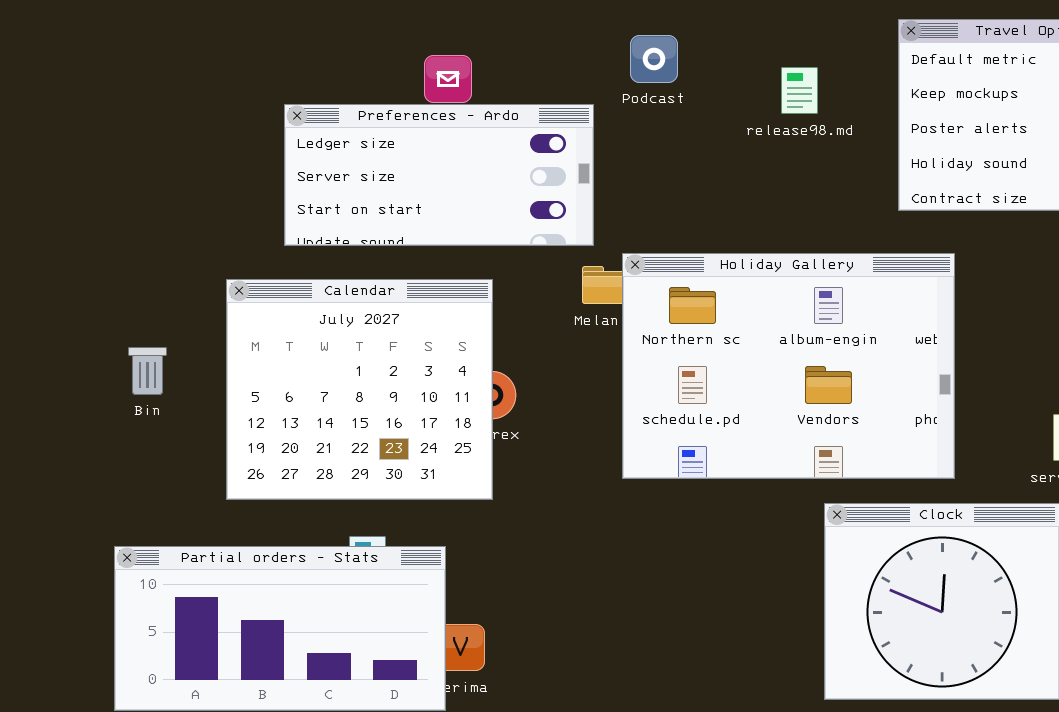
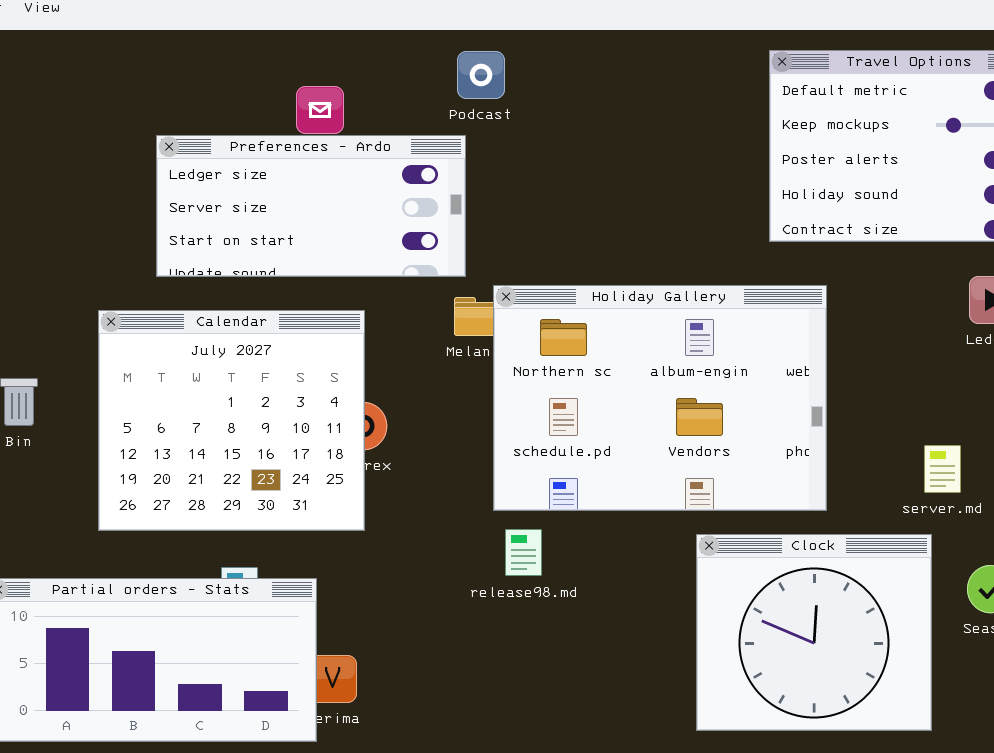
Podcast: [630,35,678,83] -> [457,51,505,99], moved
release98.md: [781,67,818,114] -> [505,529,542,576], moved

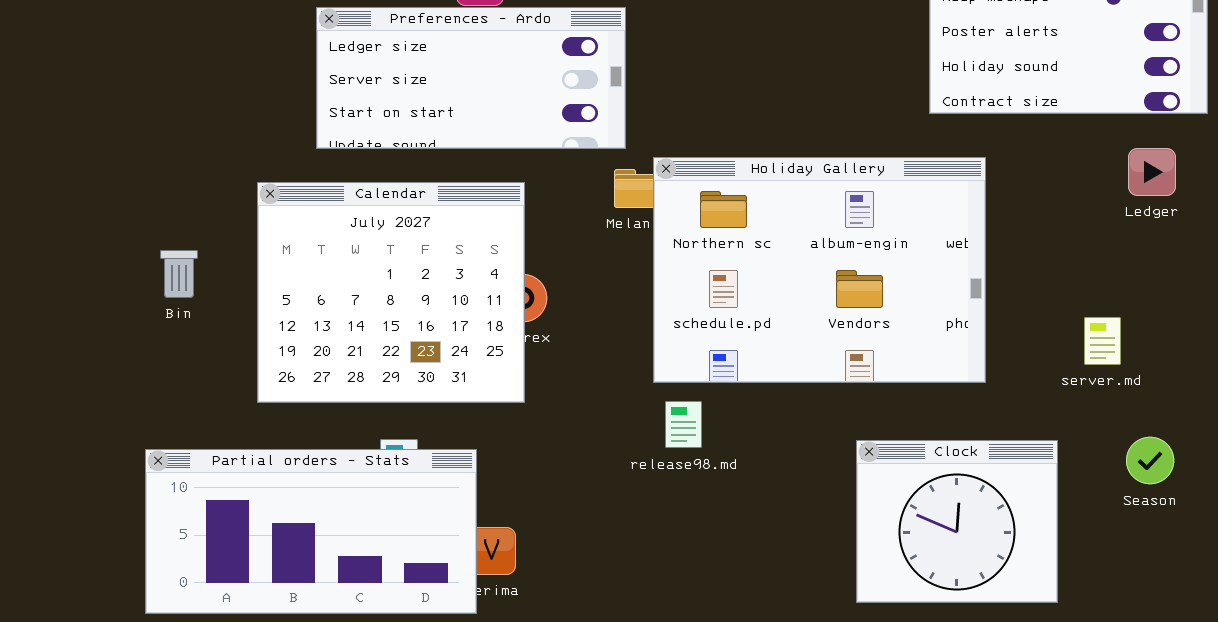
Clock: [696,534,932,731] -> [856,440,1058,603], resized

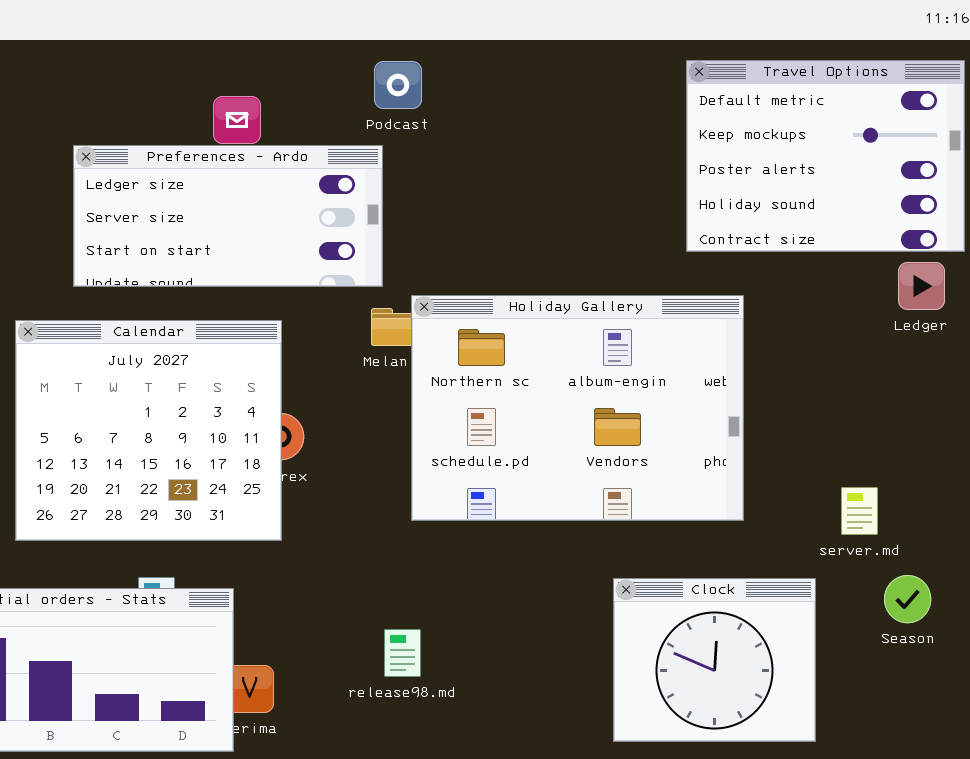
Ledger: [1128,148,1176,196] -> [898,262,945,310], moved
server.md: [1084,317,1121,365] -> [841,487,878,535], moved
release98.md: [665,401,702,448] -> [384,629,421,677], moved

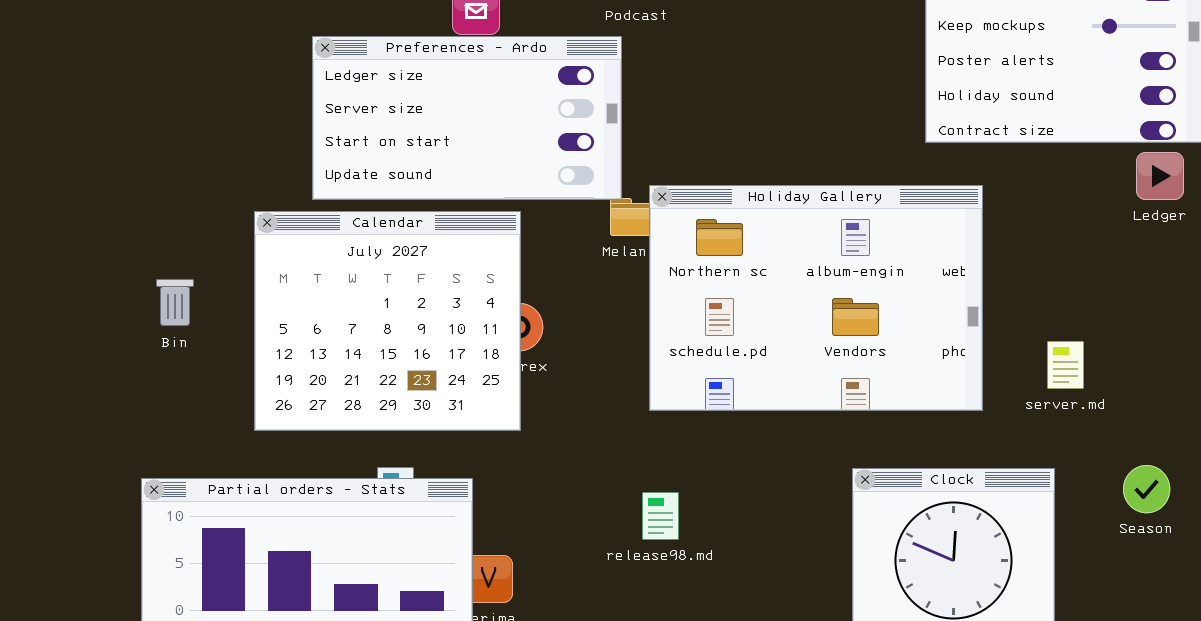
Preferences - Ardo: [73,145,383,287] -> [312,36,622,200], resized
server.md: [841,487,878,535] -> [1047,341,1084,389], moved
release98.md: [384,629,421,677] -> [642,492,679,540], moved

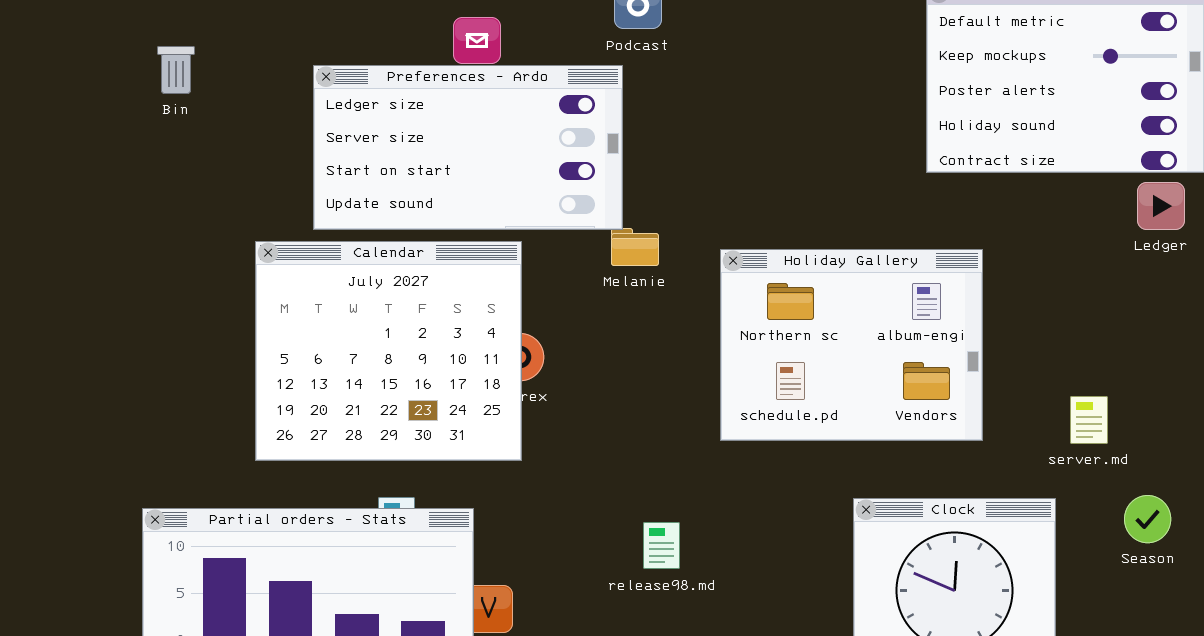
Holiday Gallery: [649,185,983,411] -> [720,249,983,441], resized
Bin: [156,279,194,326] -> [157,46,195,94], moved
server.md: [1047,341,1084,389] -> [1070,396,1108,444], moved

